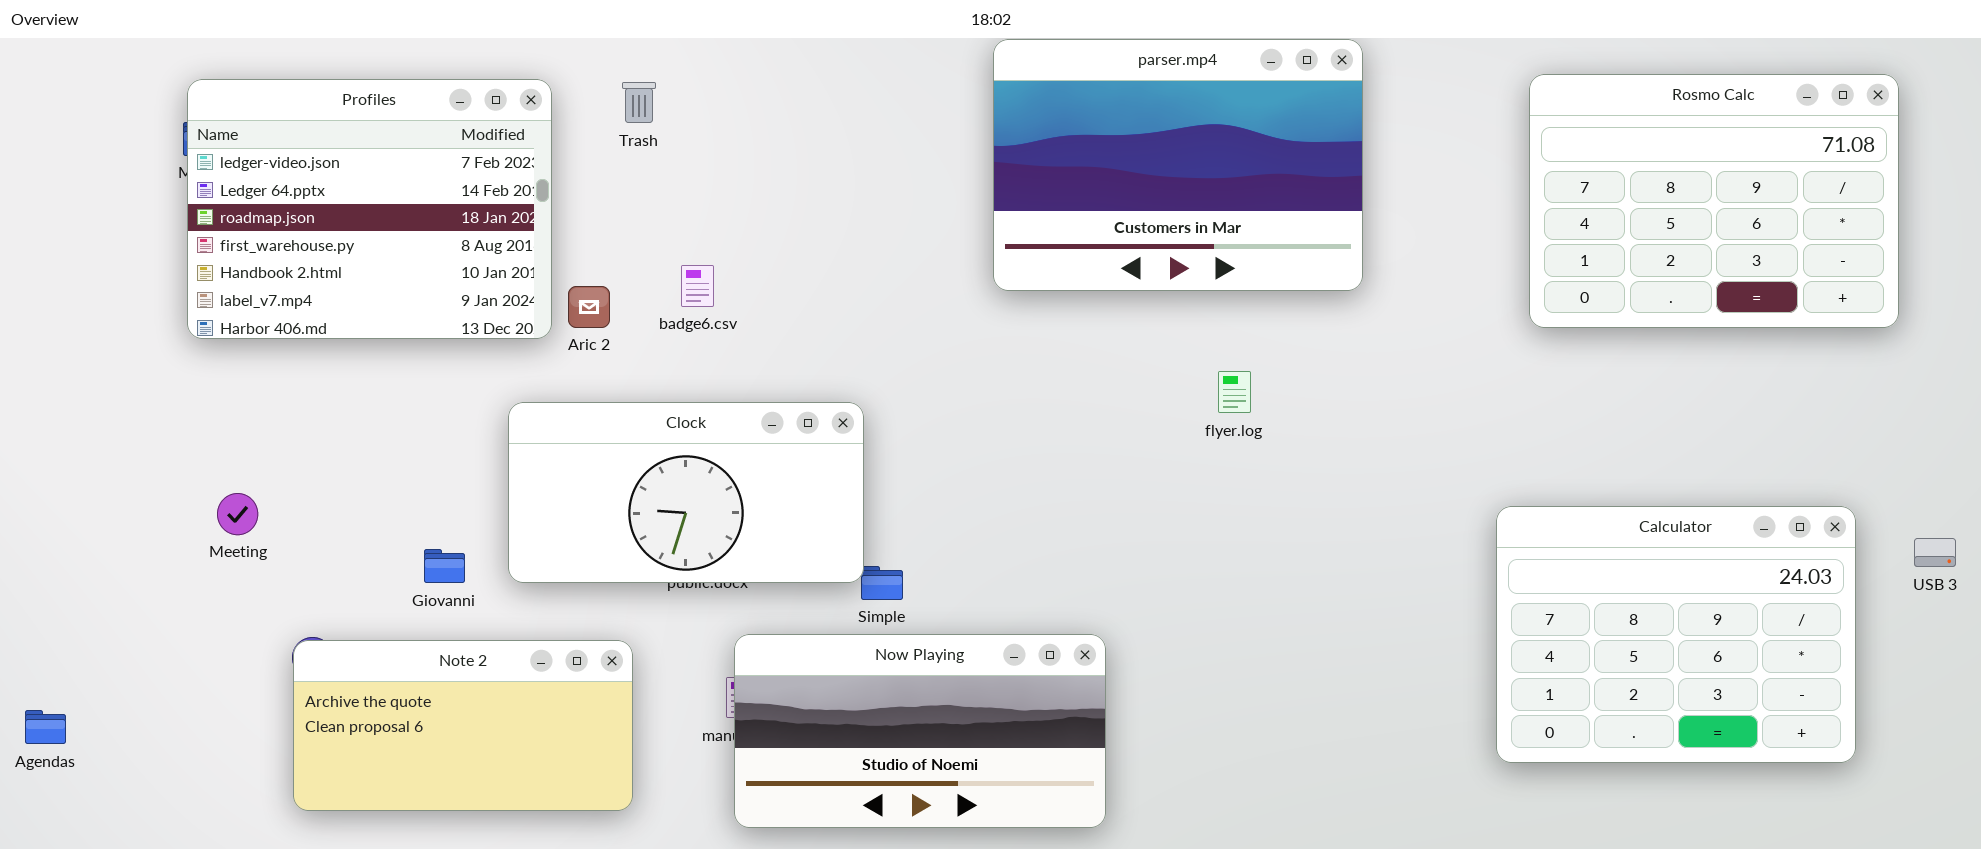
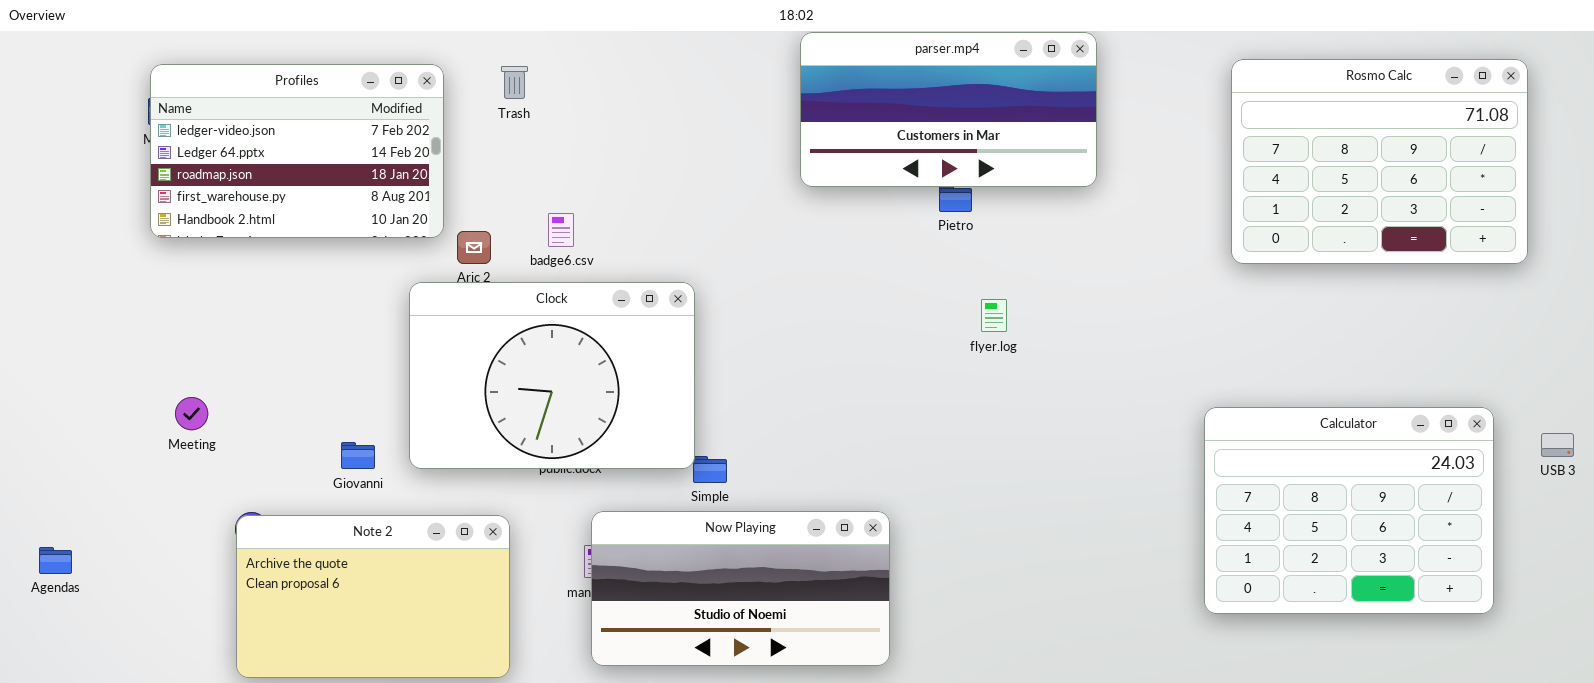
parser.mp4: [993,39,1363,291] -> [800,32,1097,187], resized
Profiles: [187,79,552,339] -> [150,64,444,238], resized
Clock: [508,402,864,583] -> [409,282,695,469], resized
Note 2: [293,640,633,811] -> [236,515,510,678], resized
Agendas: [25,710,66,744] -> [39,547,72,574], moved

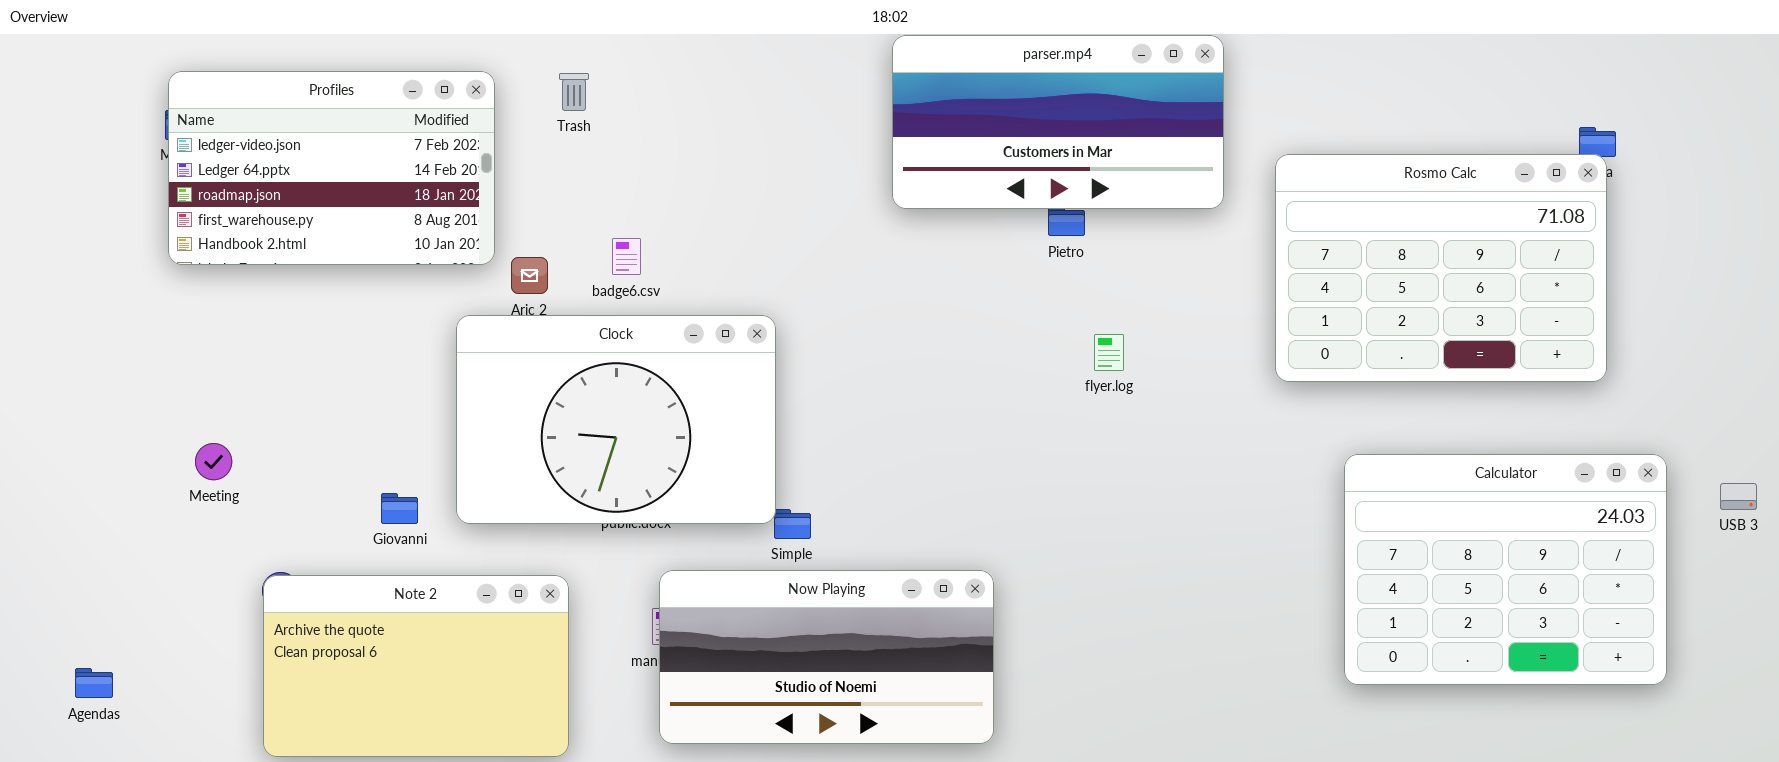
Rosmo Calc: [1231,59,1528,264] -> [1275,154,1607,382], moved
Agendas: [39,547,72,574] -> [75,668,113,698], moved

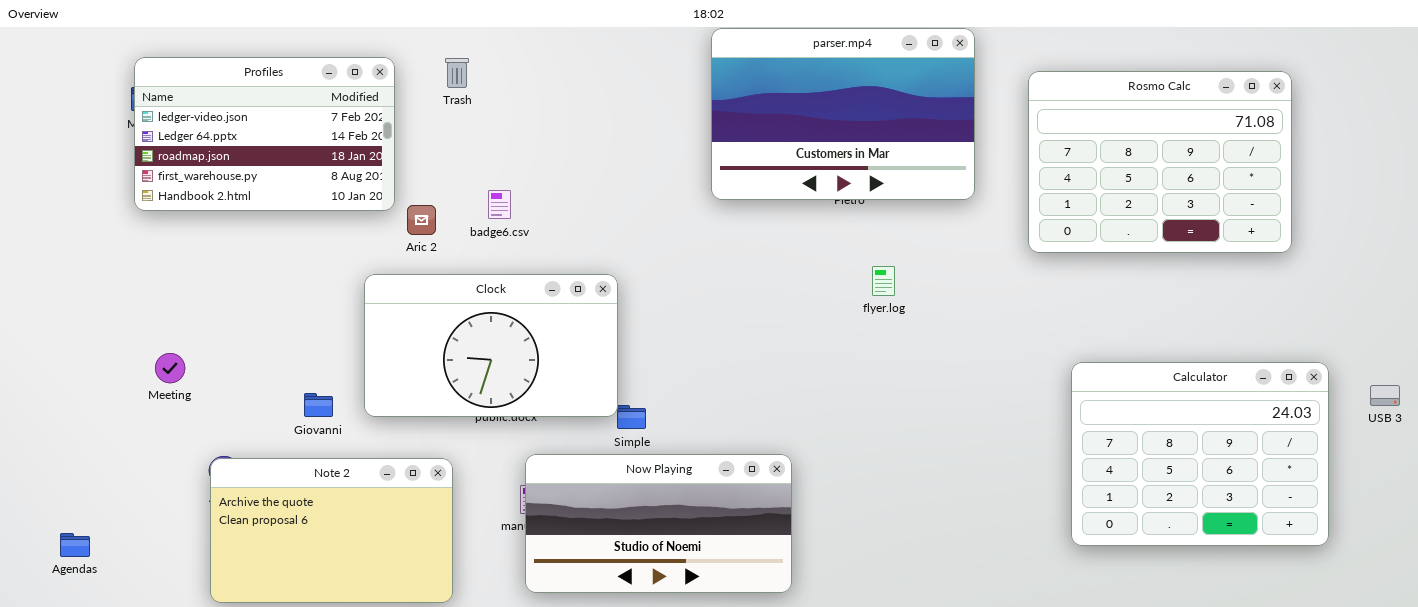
parser.mp4: [892,35,1224,209] -> [711,28,975,200], resized
Rosmo Calc: [1275,154,1607,382] -> [1028,71,1292,253], moved
Clock: [456,315,776,524] -> [364,274,618,417], resized

